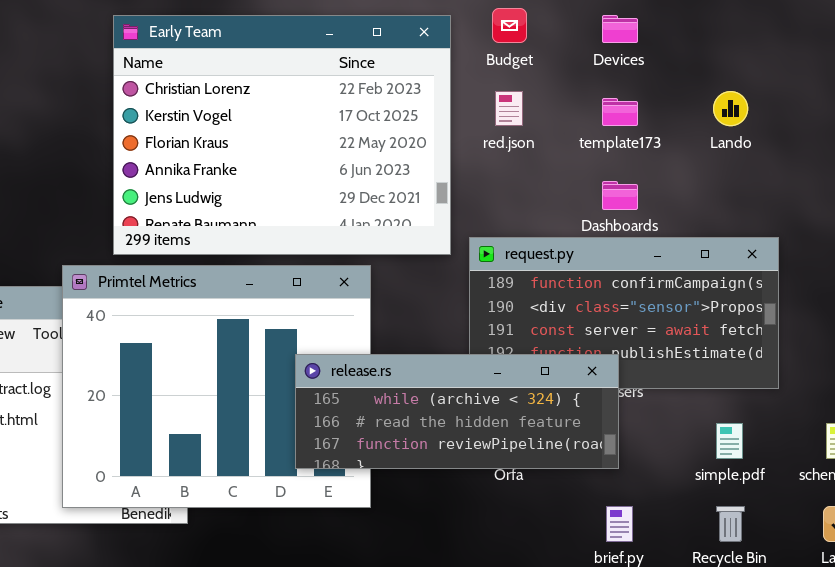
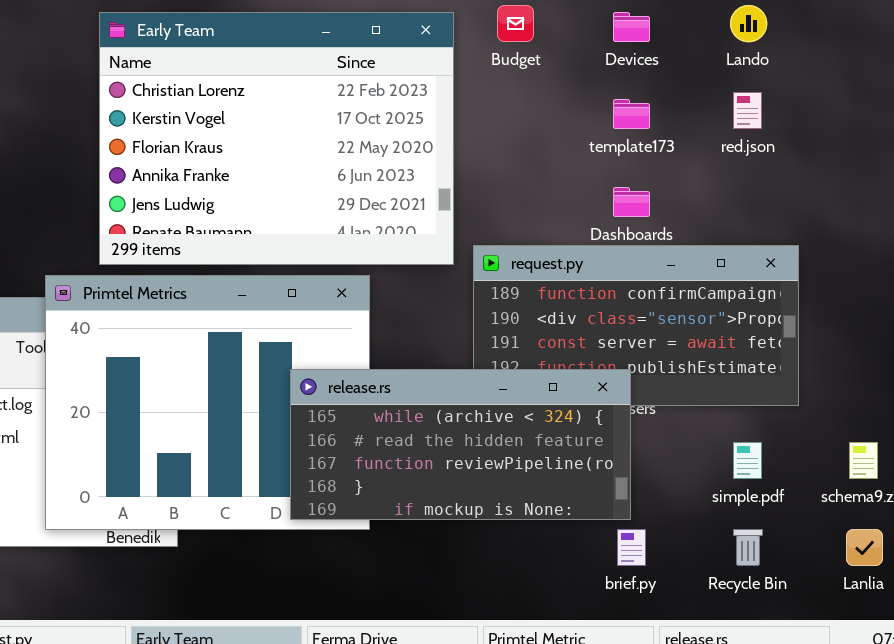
red.json: [495,91,523,126] -> [733,92,762,129], moved
Lando: [713,91,748,126] -> [730,5,767,42], moved
release.rs: [295,354,619,469] -> [290,369,631,520], resized

